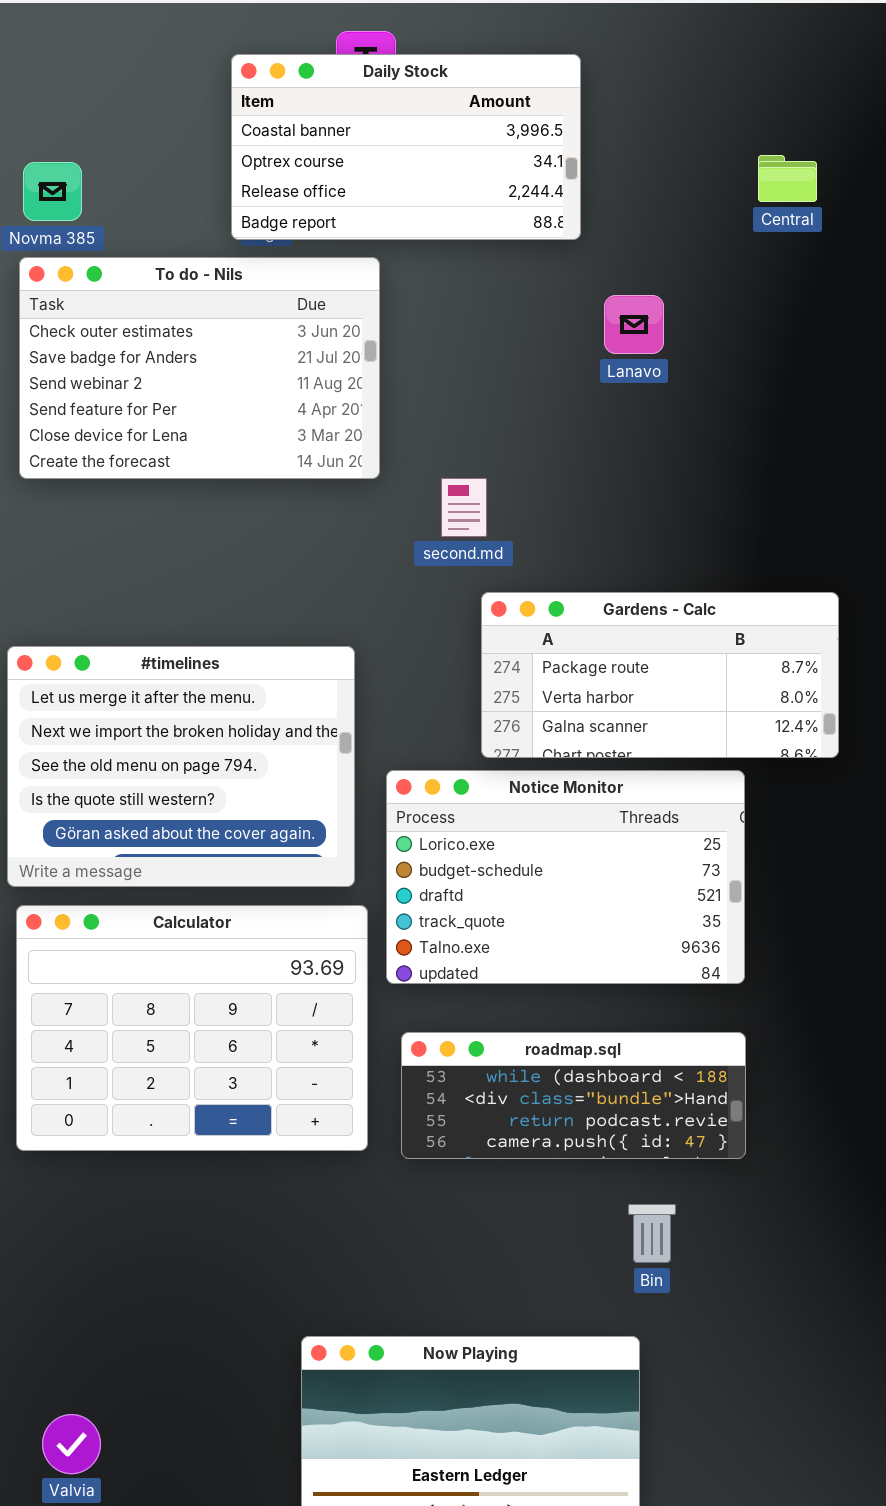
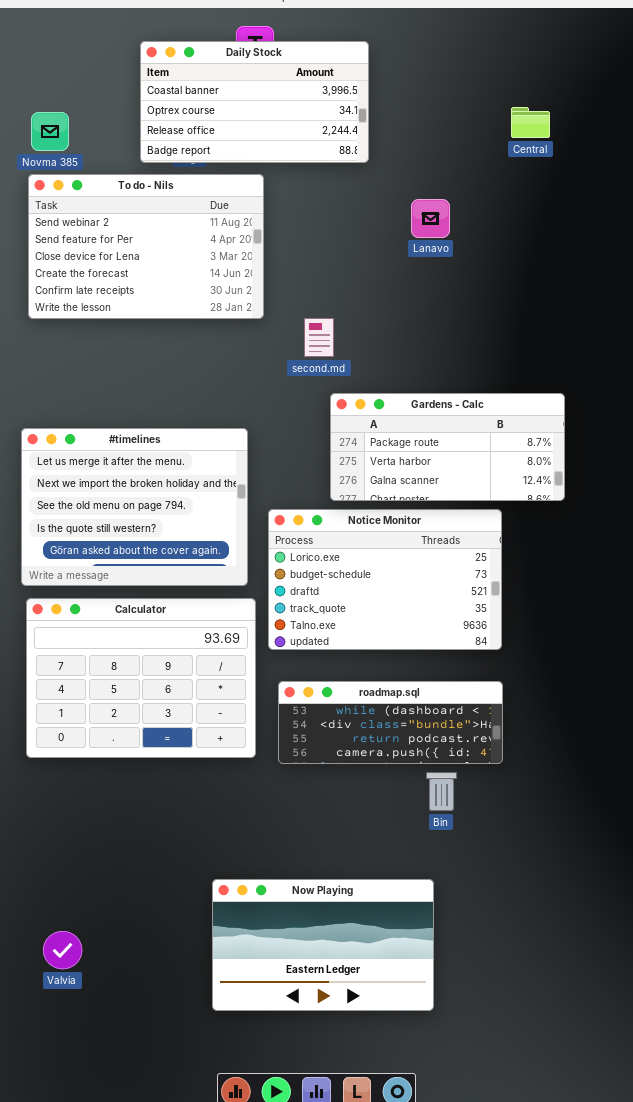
Daily Stock: [231,54,581,240] -> [140,41,369,163], moved
To do - Nils: [19,257,380,479] -> [28,174,264,319], scrolled down 2 rows
Bin: [628,1204,676,1263] -> [426,772,457,811], moved

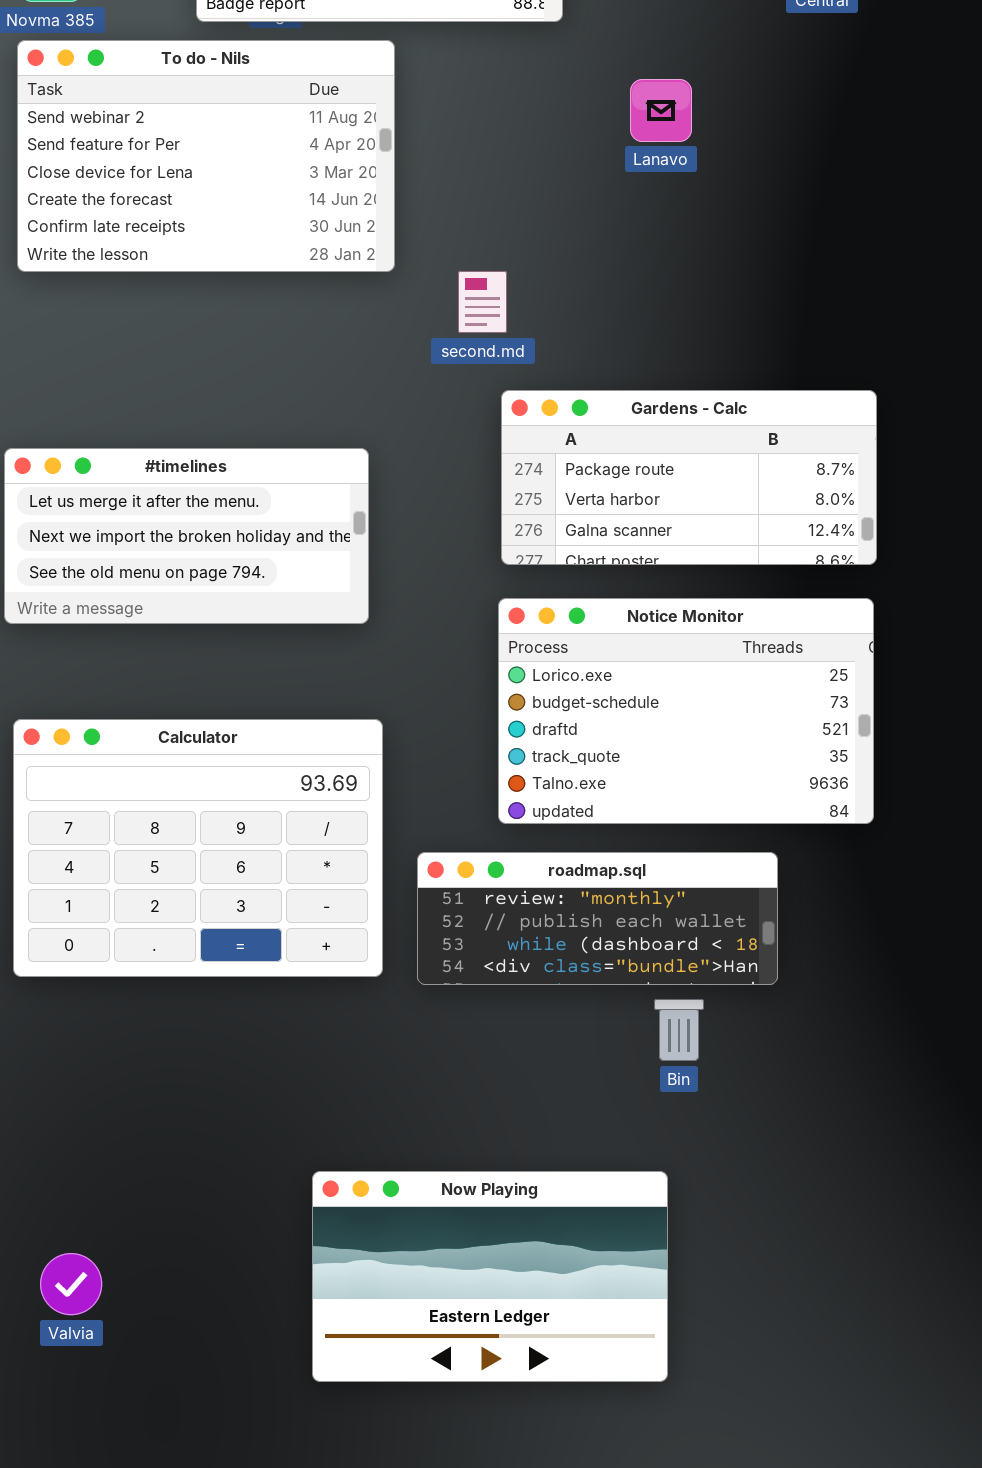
#timelines: [21,428,248,586] -> [4,448,369,624], resized
Notice Monitor: [268,509,502,650] -> [498,598,874,824], moved
roadmap.sql: [278,681,503,764] -> [417,852,778,985], scrolled up 2 rows

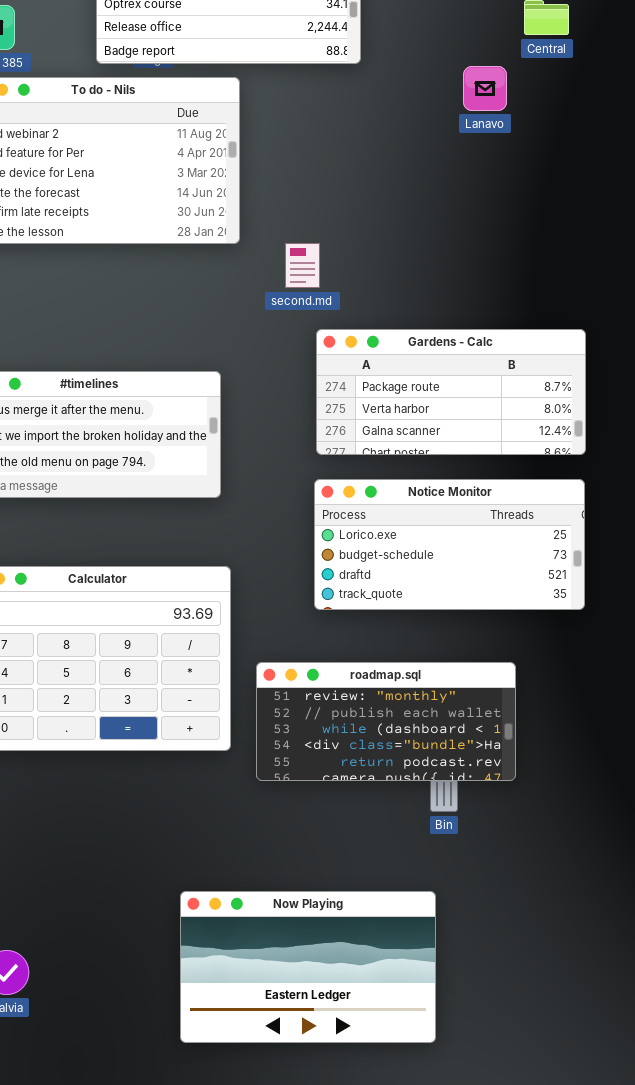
Lanavo: [630,79,692,142] -> [463,66,507,111], moved
Notice Monitor: [498,598,874,824] -> [314,479,585,610], resized
roadmap.sql: [417,852,778,985] -> [256,662,516,781], resized

